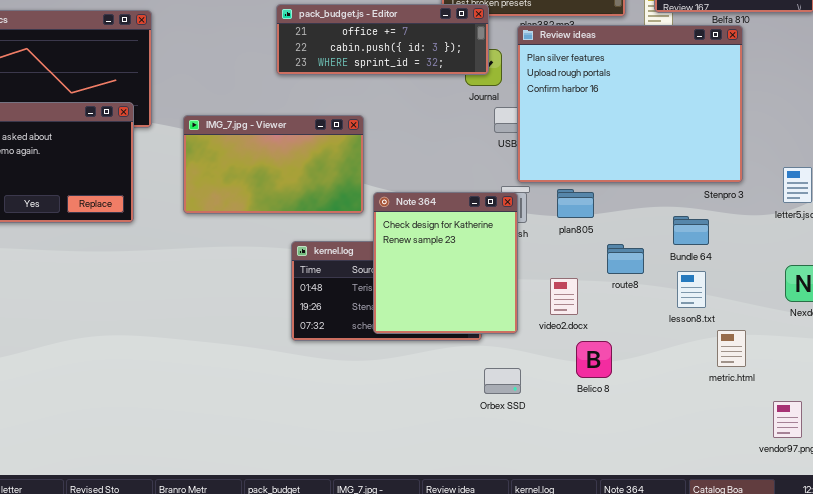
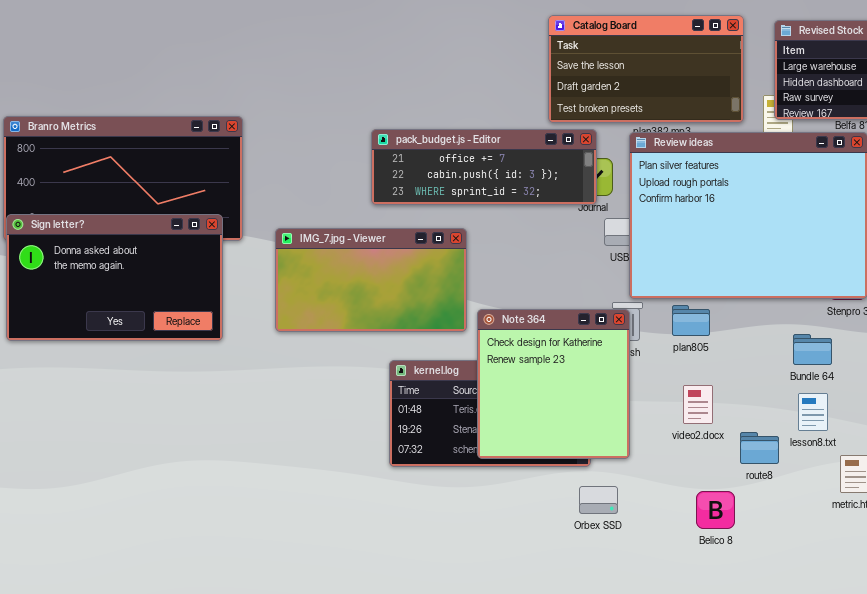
pack_budget.js - Editor: [276,4,489,75] -> [371,129,597,205], moved
route8: [607,244,644,274] -> [740,432,779,464], moved
video2.docx: [550,278,578,315] -> [683,385,713,424], moved
Belico 8: [576,341,612,378] -> [696,491,735,529], moved
Orbex SSD: [484,368,521,394] -> [579,486,618,514], moved

